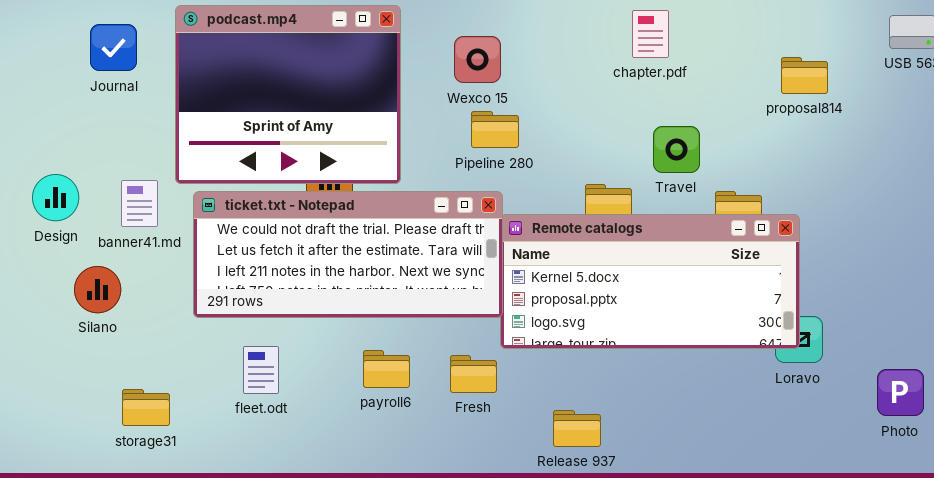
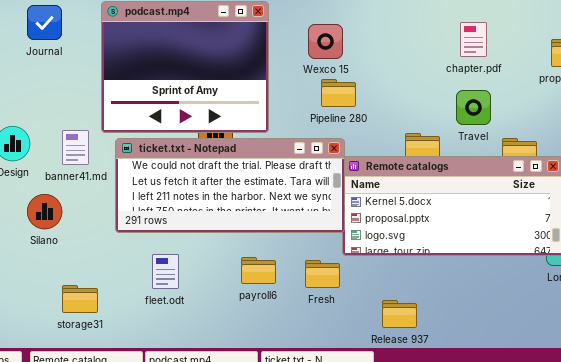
chapter.pdf: [632,10,669,58] -> [460,22,487,57], moved
Journal: [90,24,137,71] -> [27,5,62,40], moved

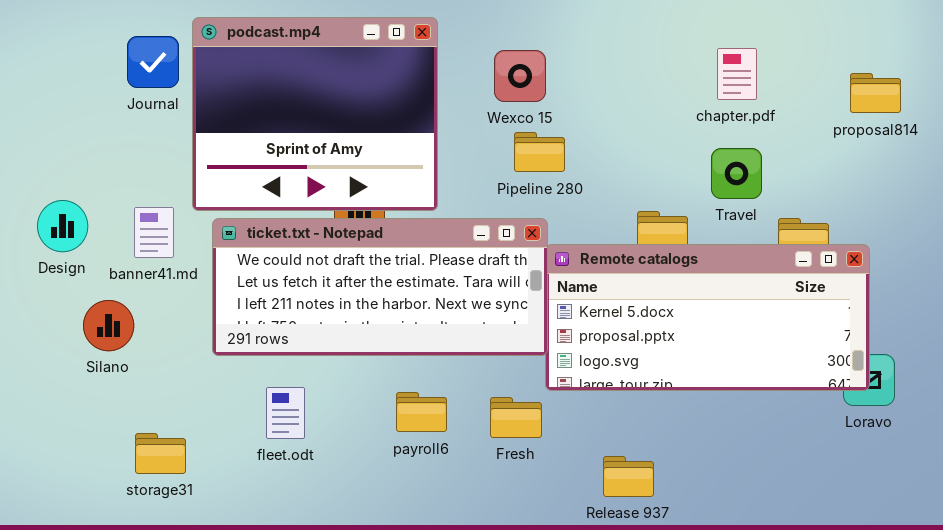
Journal: [27,5,62,40] -> [127,36,179,88], moved

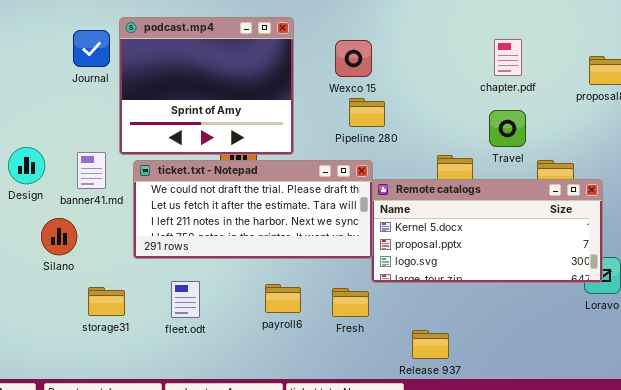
storage31: [135,433,186,474] -> [88,287,125,316], moved

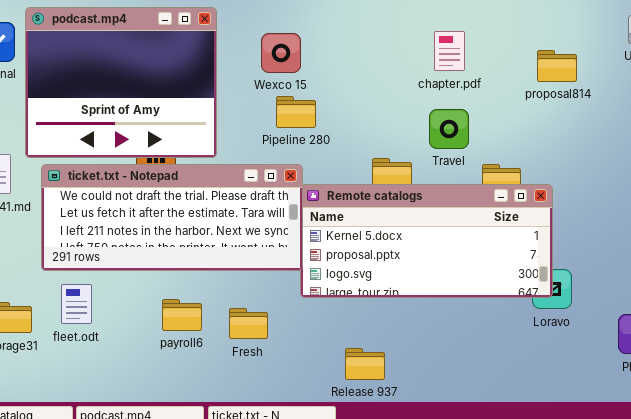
fleet.odt: [171,281,200,318] -> [61,284,92,324], moved
payroll6: [265,284,301,313] -> [162,299,202,331], moved
Fresh: [332,288,369,317] -> [229,308,268,339], moved

